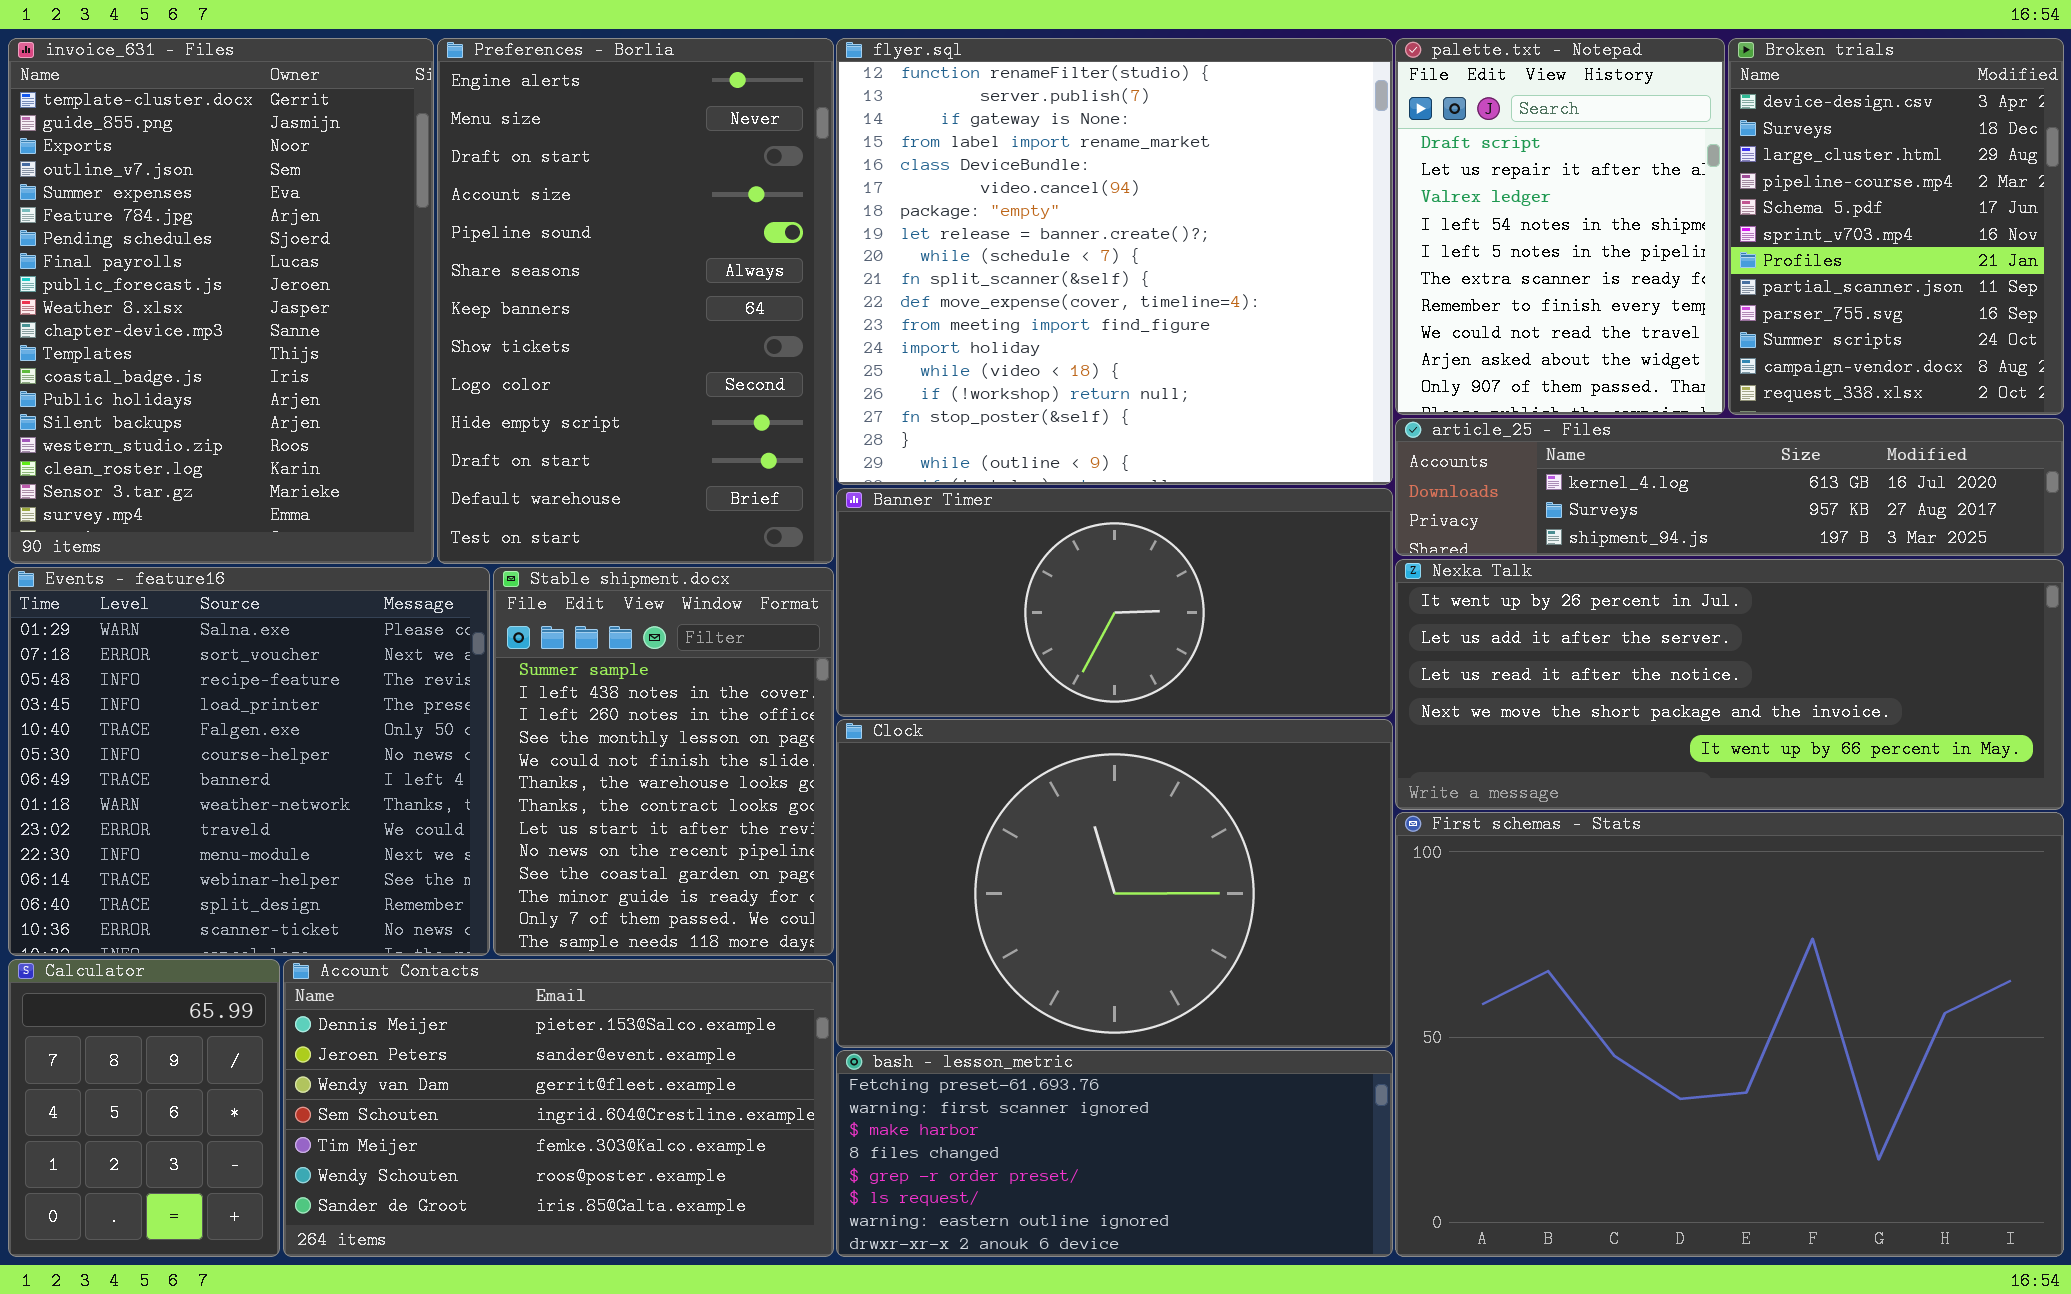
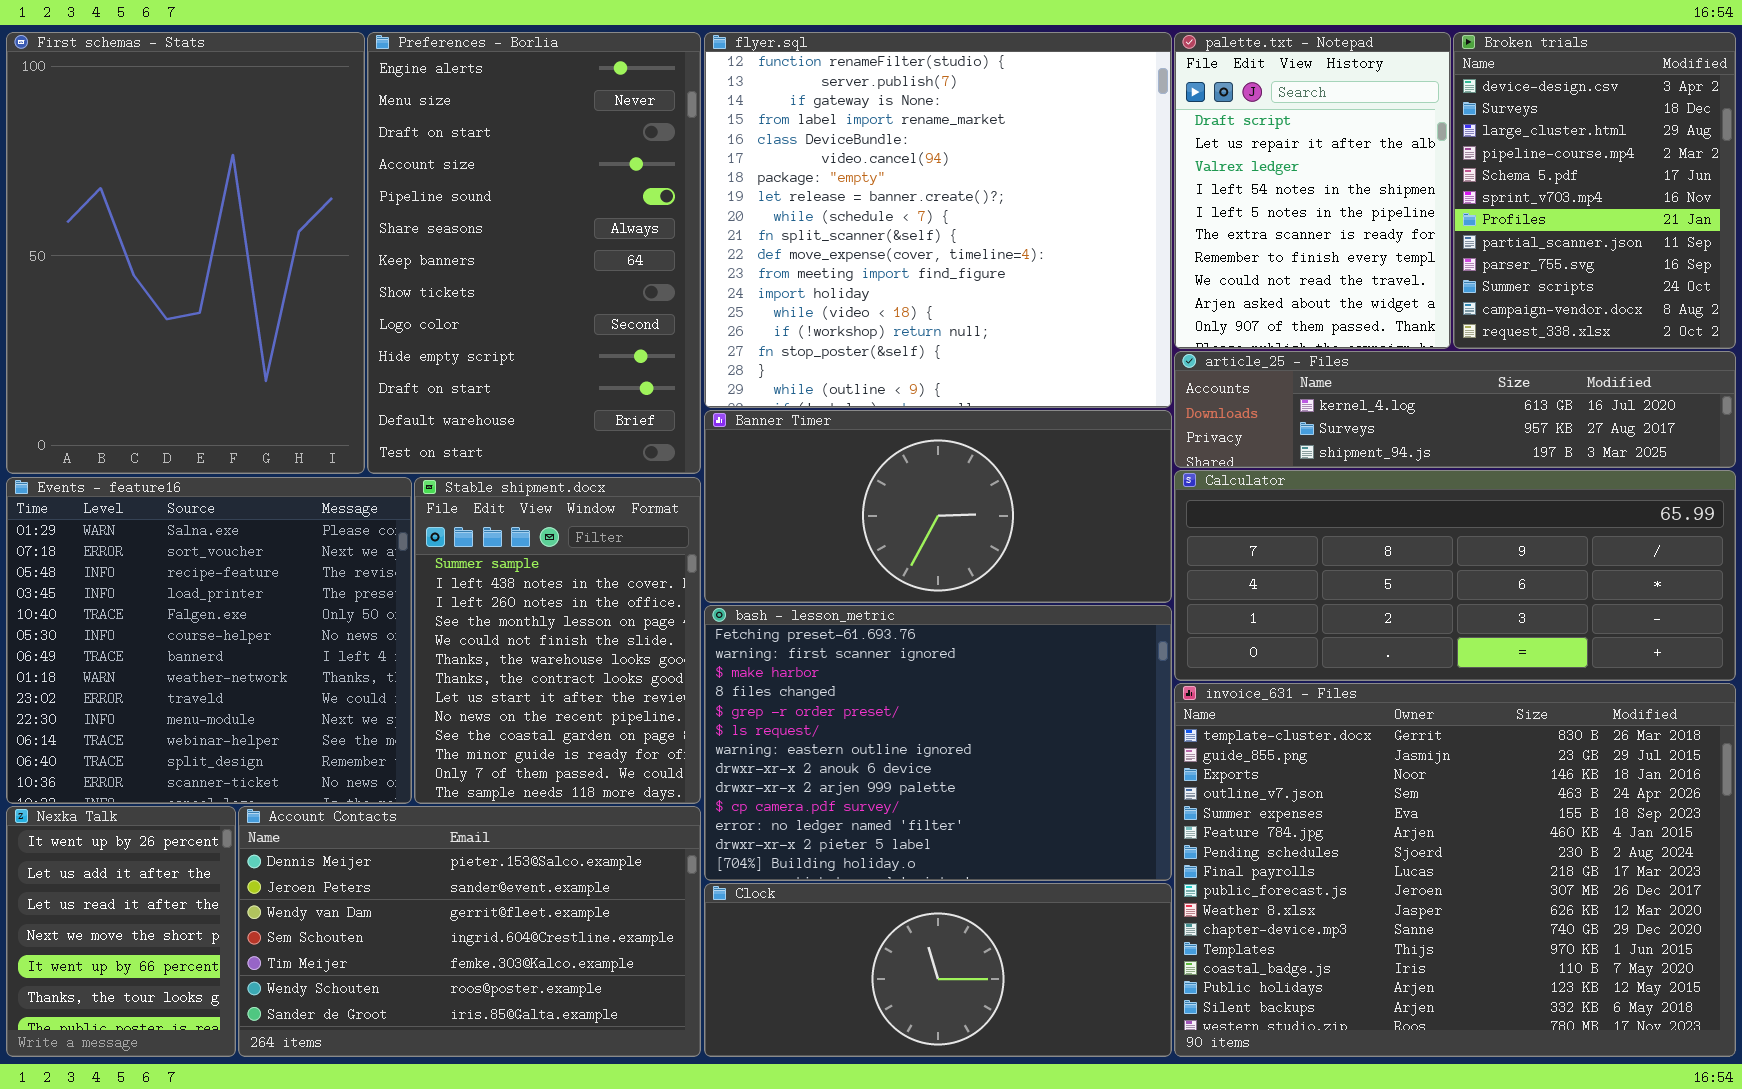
invoice_631 - Files: [8,38,434,564] -> [1174,683,1736,1057], moved, resized
Nexka Talk: [1395,559,2064,810] -> [6,806,236,1057], moved, resized
Clock: [836,719,1393,1048] -> [704,883,1172,1057], moved, resized
First schemas - Stats: [1395,812,2064,1257] -> [6,32,365,474], moved, resized
Calculator: [8,959,280,1257] -> [1174,470,1736,681], moved, resized
bash - lesson_metric: [836,1050,1393,1257] -> [704,605,1172,881], moved, resized

